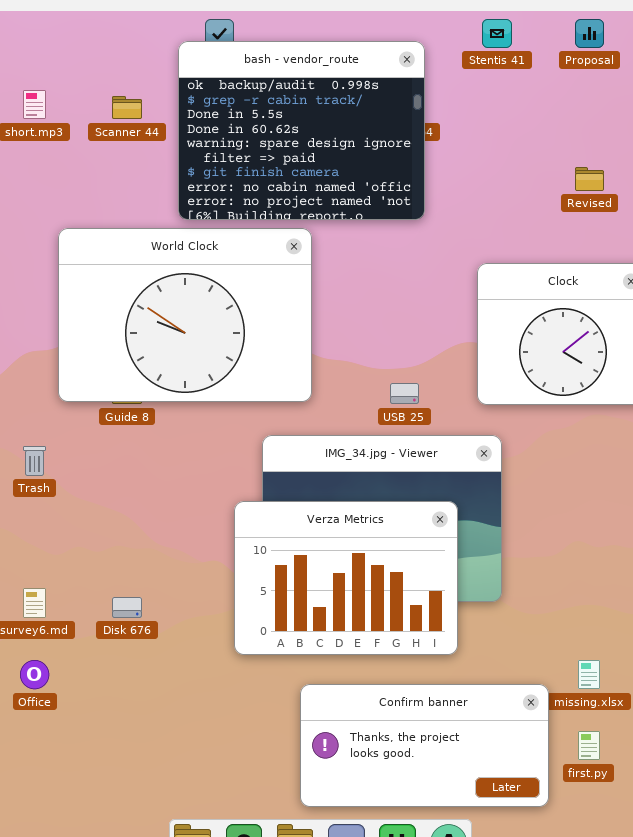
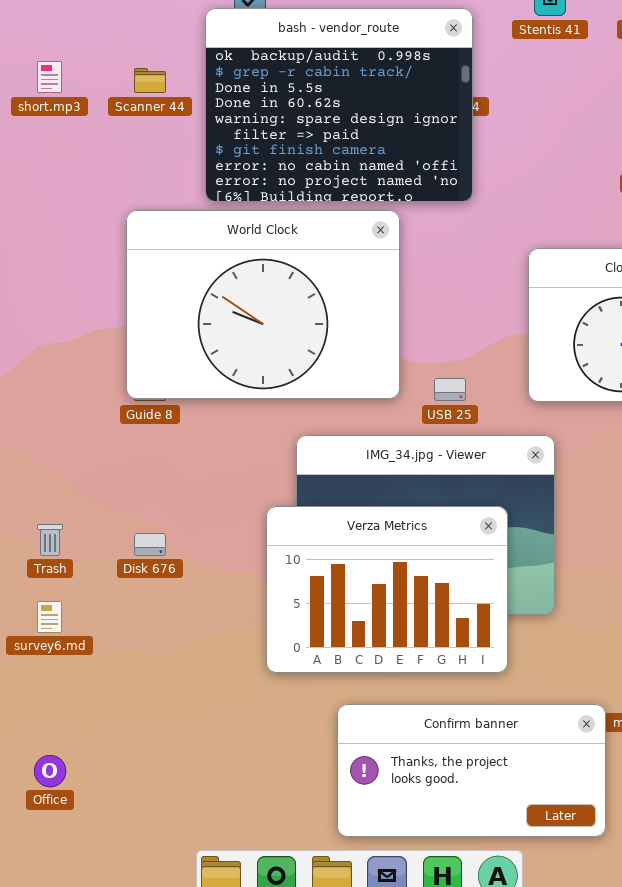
World Clock: [58,228,312,402] -> [126,210,400,399], moved
Trash: [23,446,46,476] -> [37,524,63,556], moved
Disk 676: [112,597,142,618] -> [134,533,166,556], moved
Office: [20,660,49,689] -> [34,755,66,787], moved

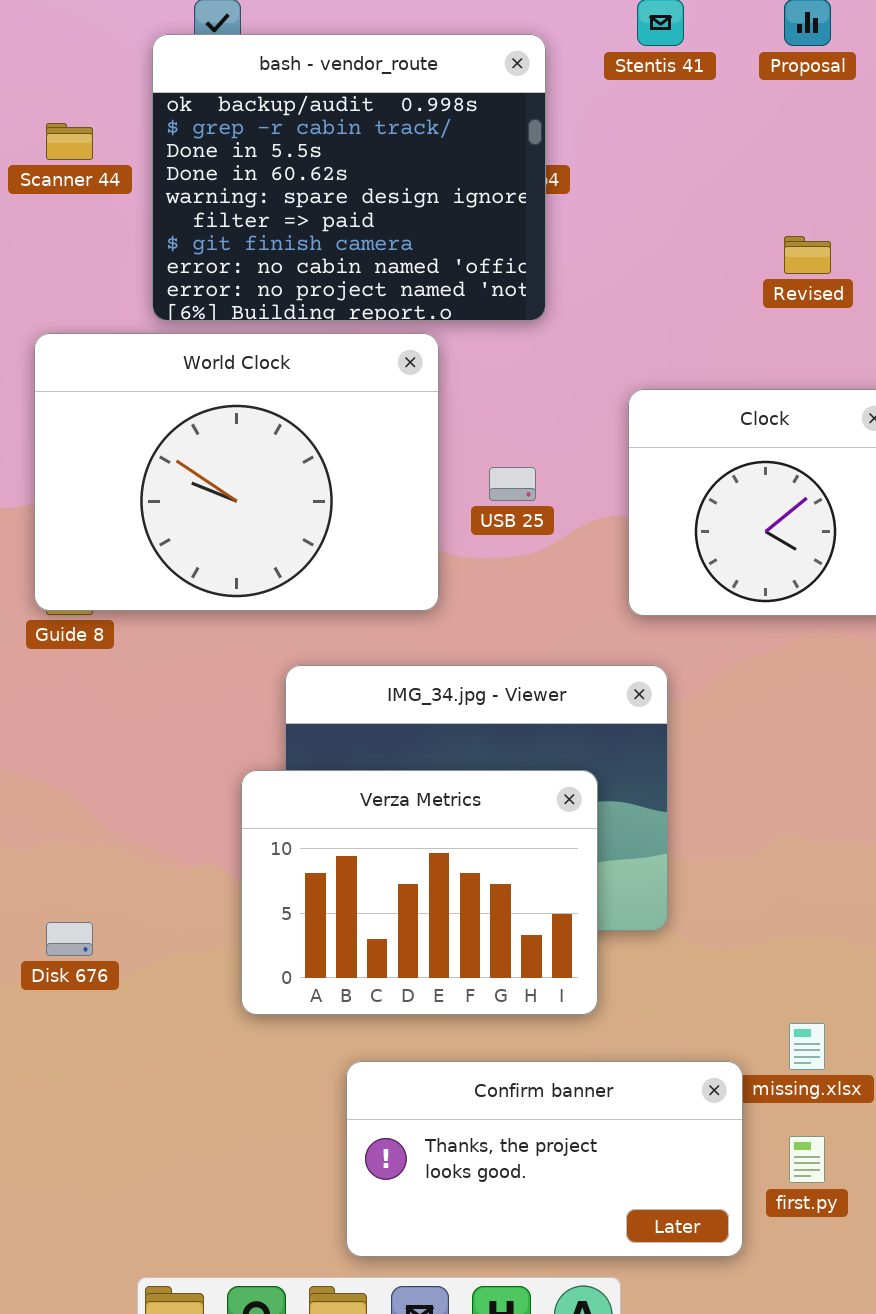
USB 25: [434,378,466,401] -> [489,467,536,501], moved
Disk 676: [134,533,166,556] -> [46,922,93,956], moved

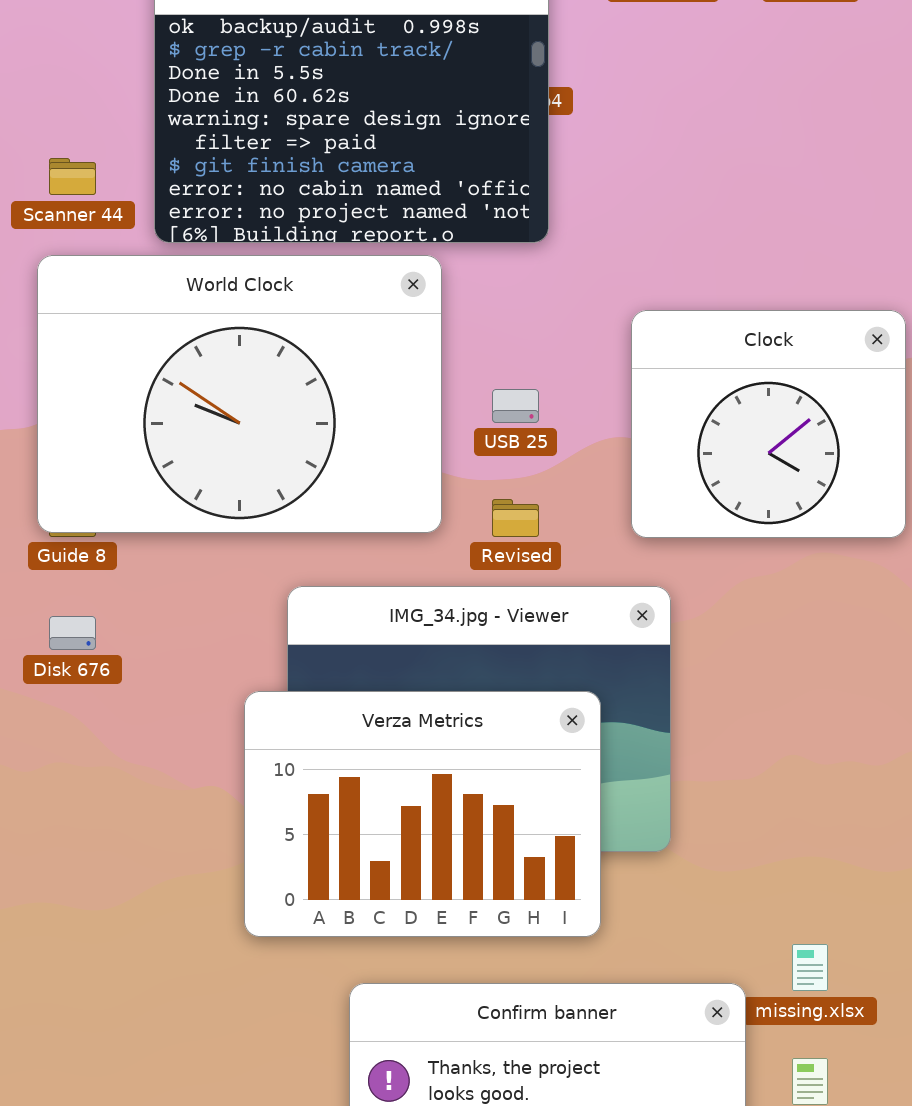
Scanner 44: [46,123,93,160] -> [49,158,96,195], moved
Revised: [784,236,831,274] -> [492,499,539,537], moved
Disk 676: [46,922,93,956] -> [49,616,96,650], moved

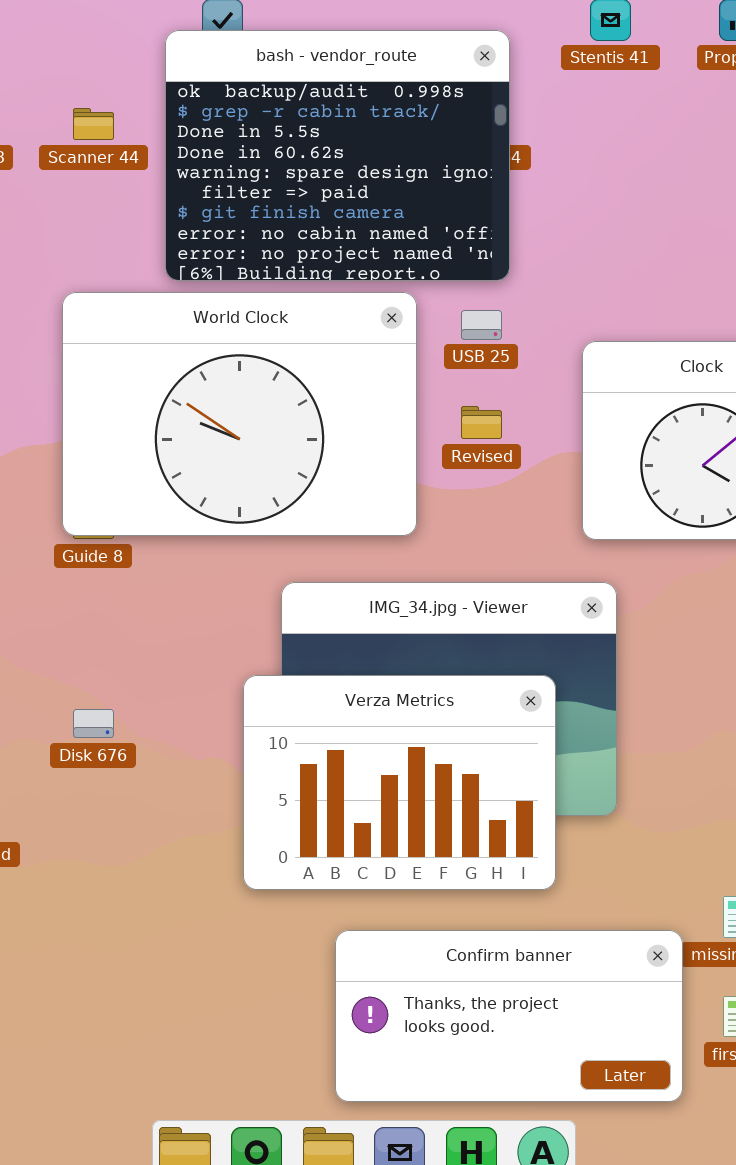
Scanner 44: [49,158,96,195] -> [73,108,114,140], moved
USB 25: [492,389,539,423] -> [461,310,502,340], moved
Revised: [492,499,539,537] -> [461,406,502,439], moved
Disk 676: [49,616,96,650] -> [73,709,114,738], moved

